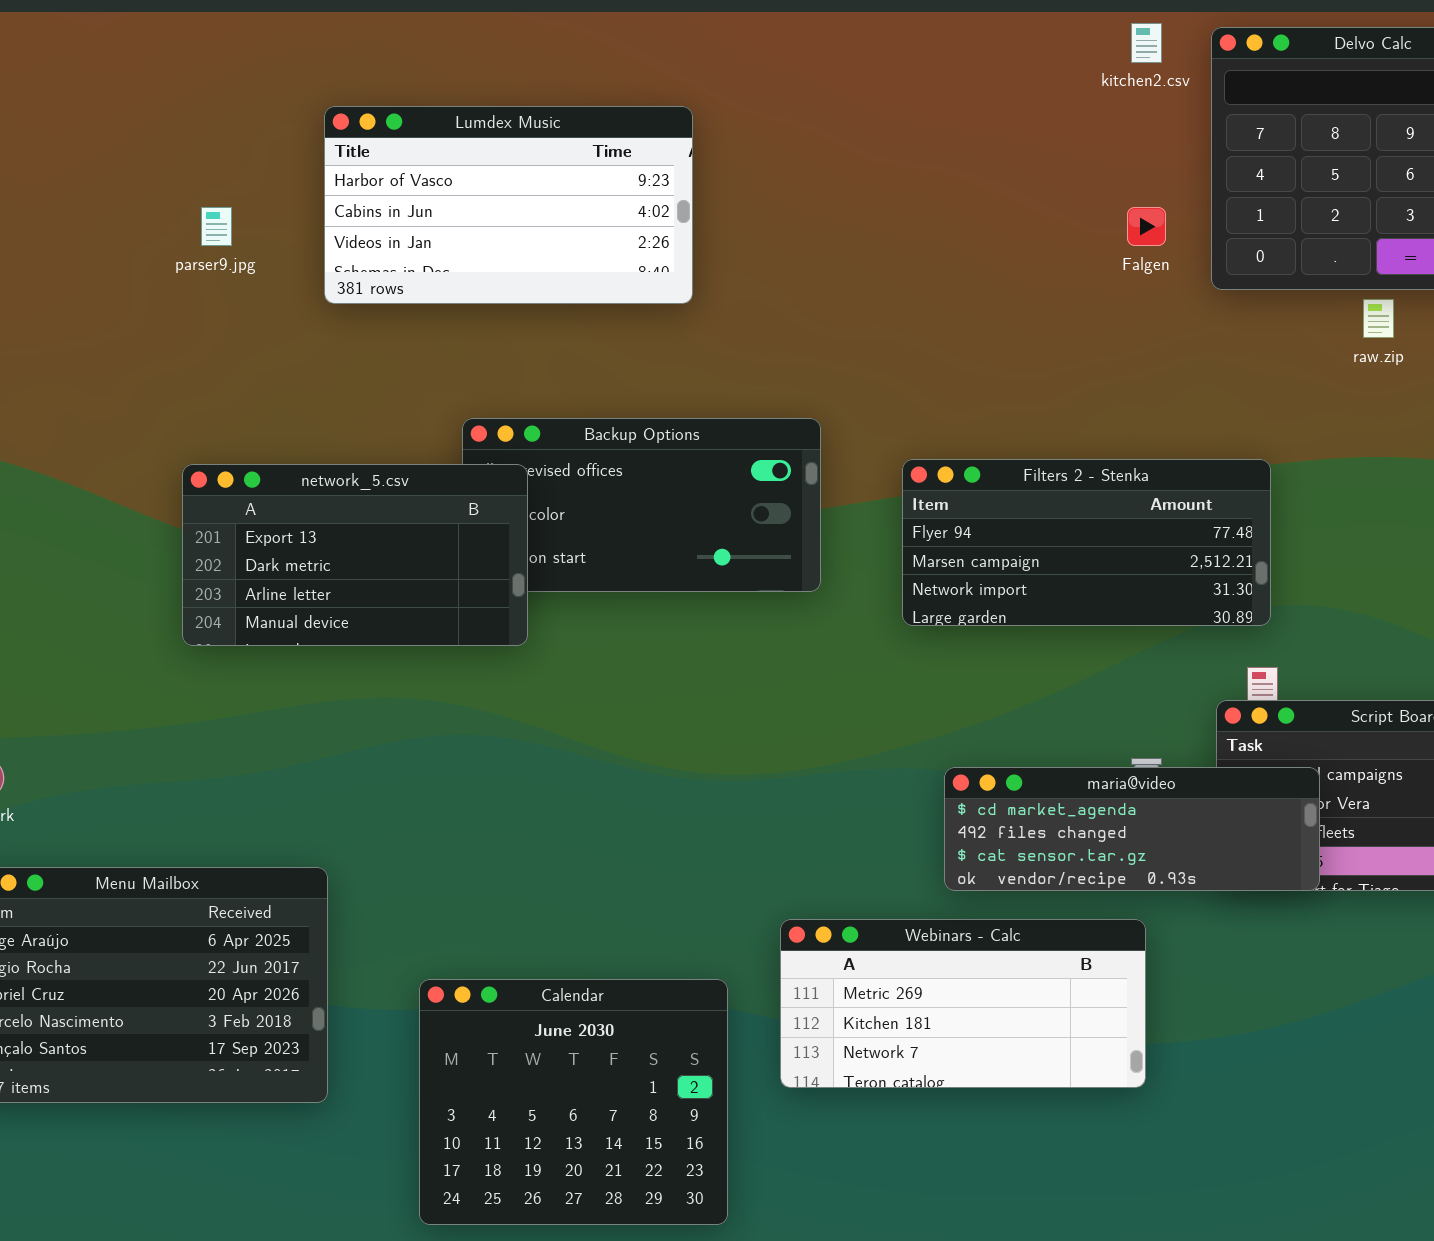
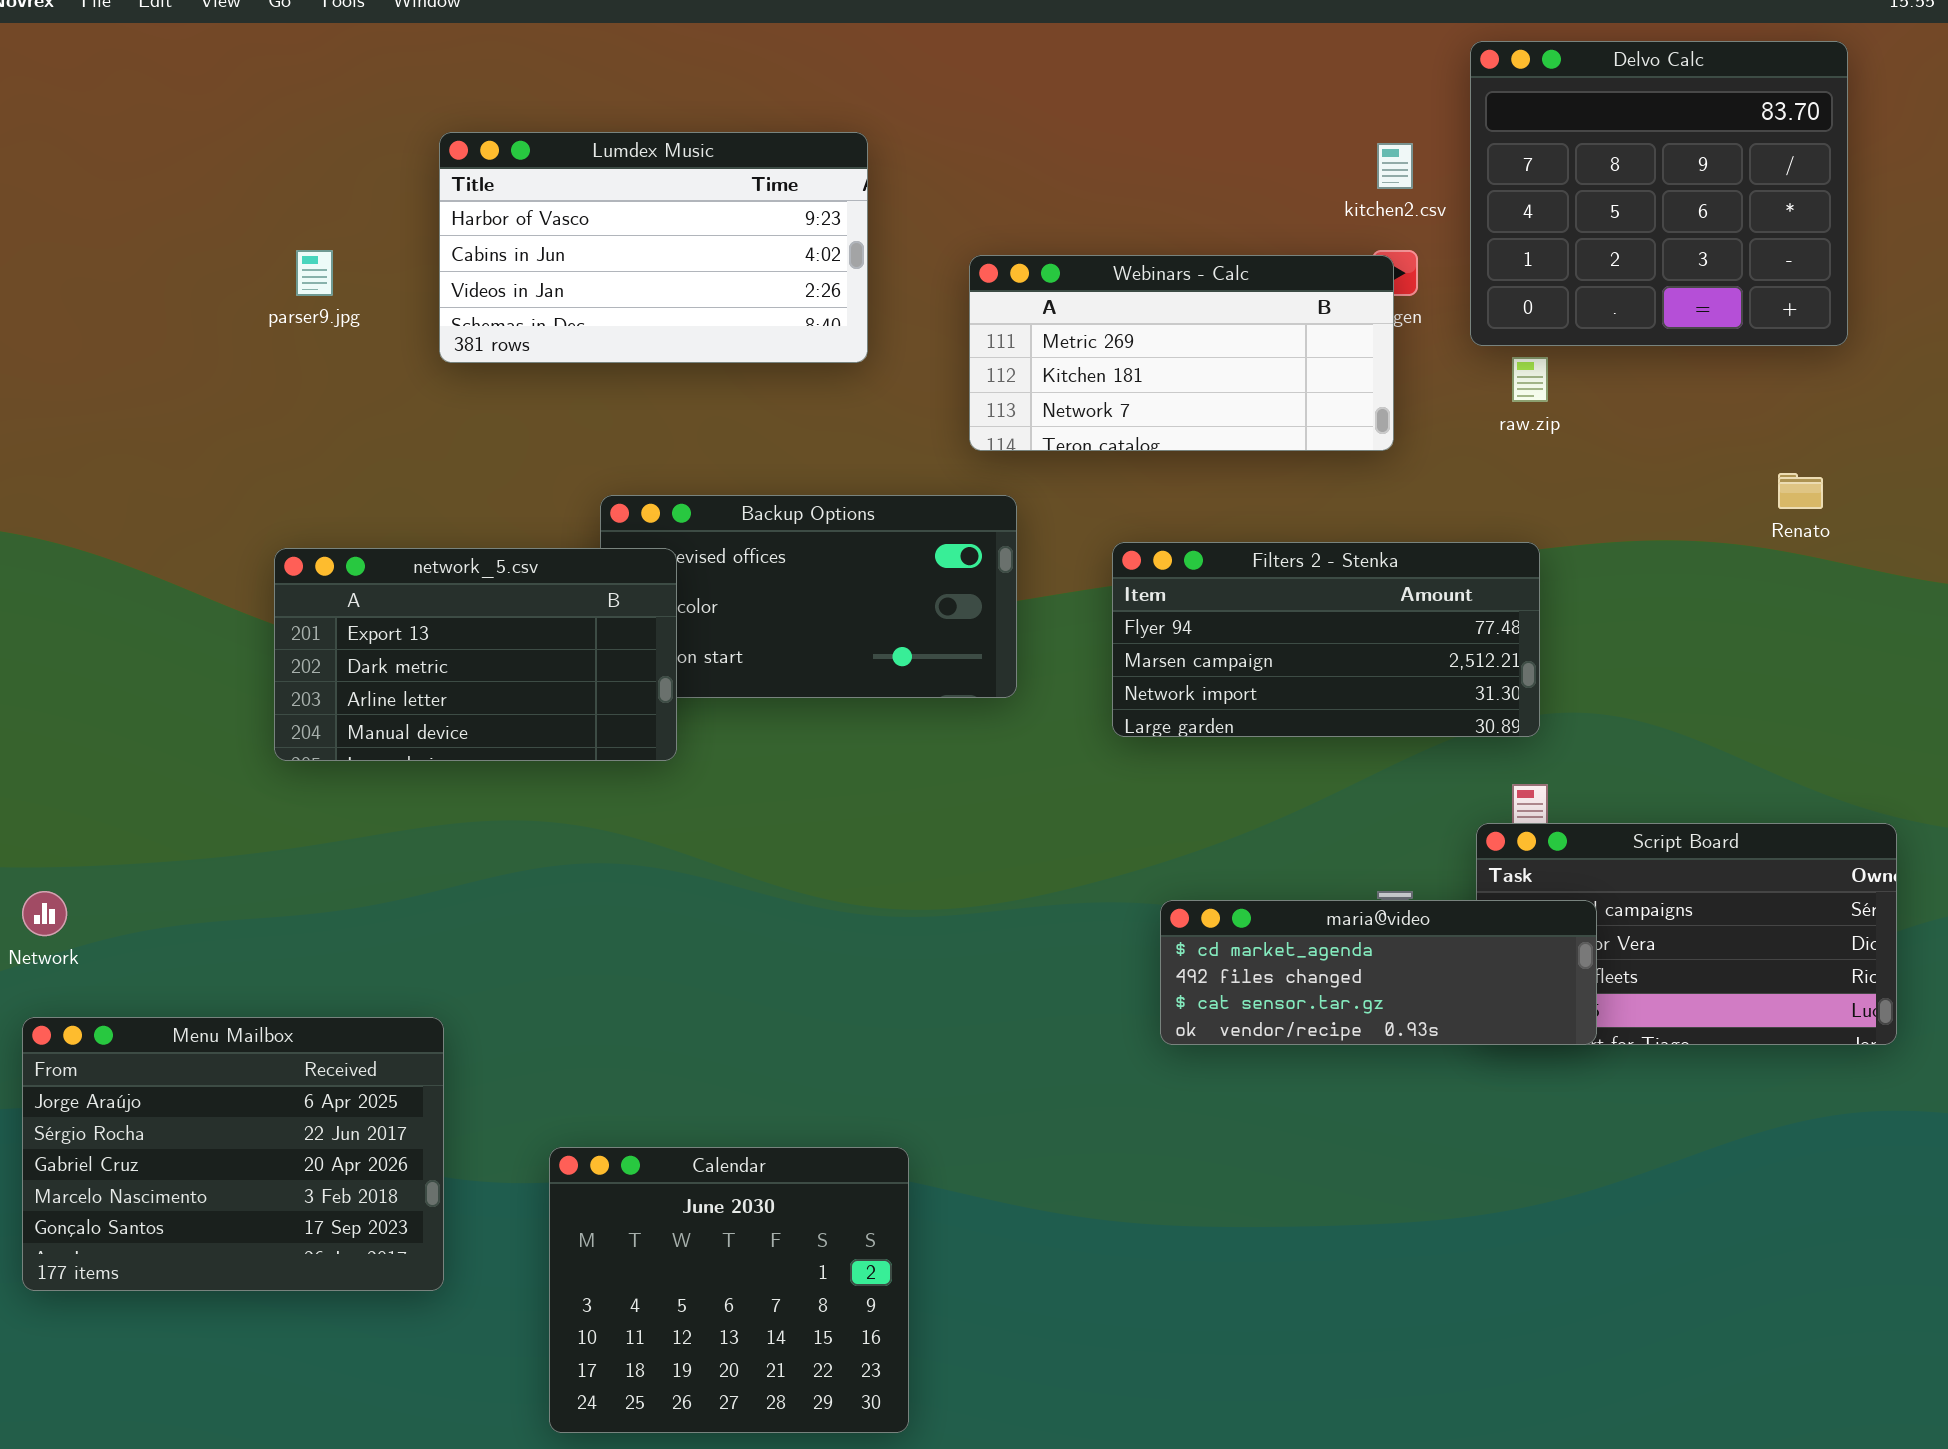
kitchen2.csv: [1131,23,1162,63] -> [1377,143,1413,189], moved
raw.zip: [1363,299,1394,338] -> [1512,357,1548,402], moved
Webinars - Calc: [780,919,1146,1088] -> [969,255,1394,451], moved

